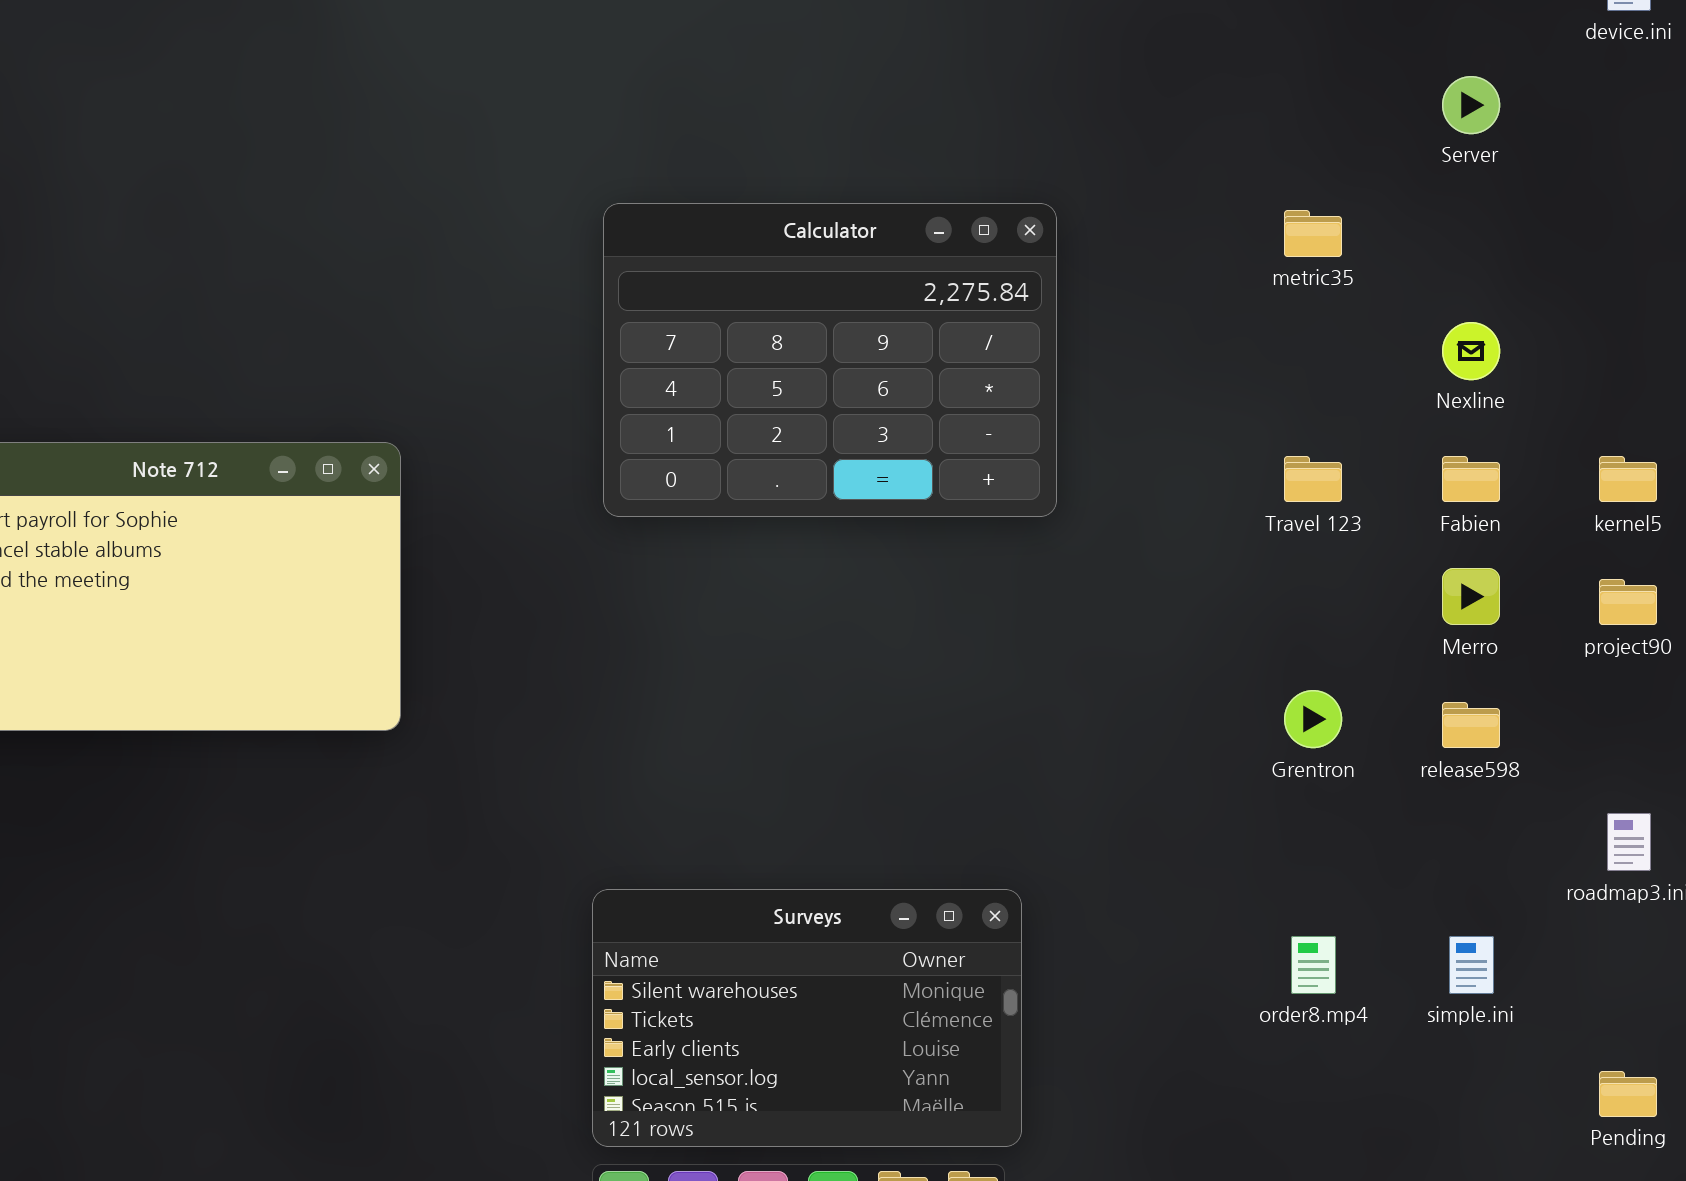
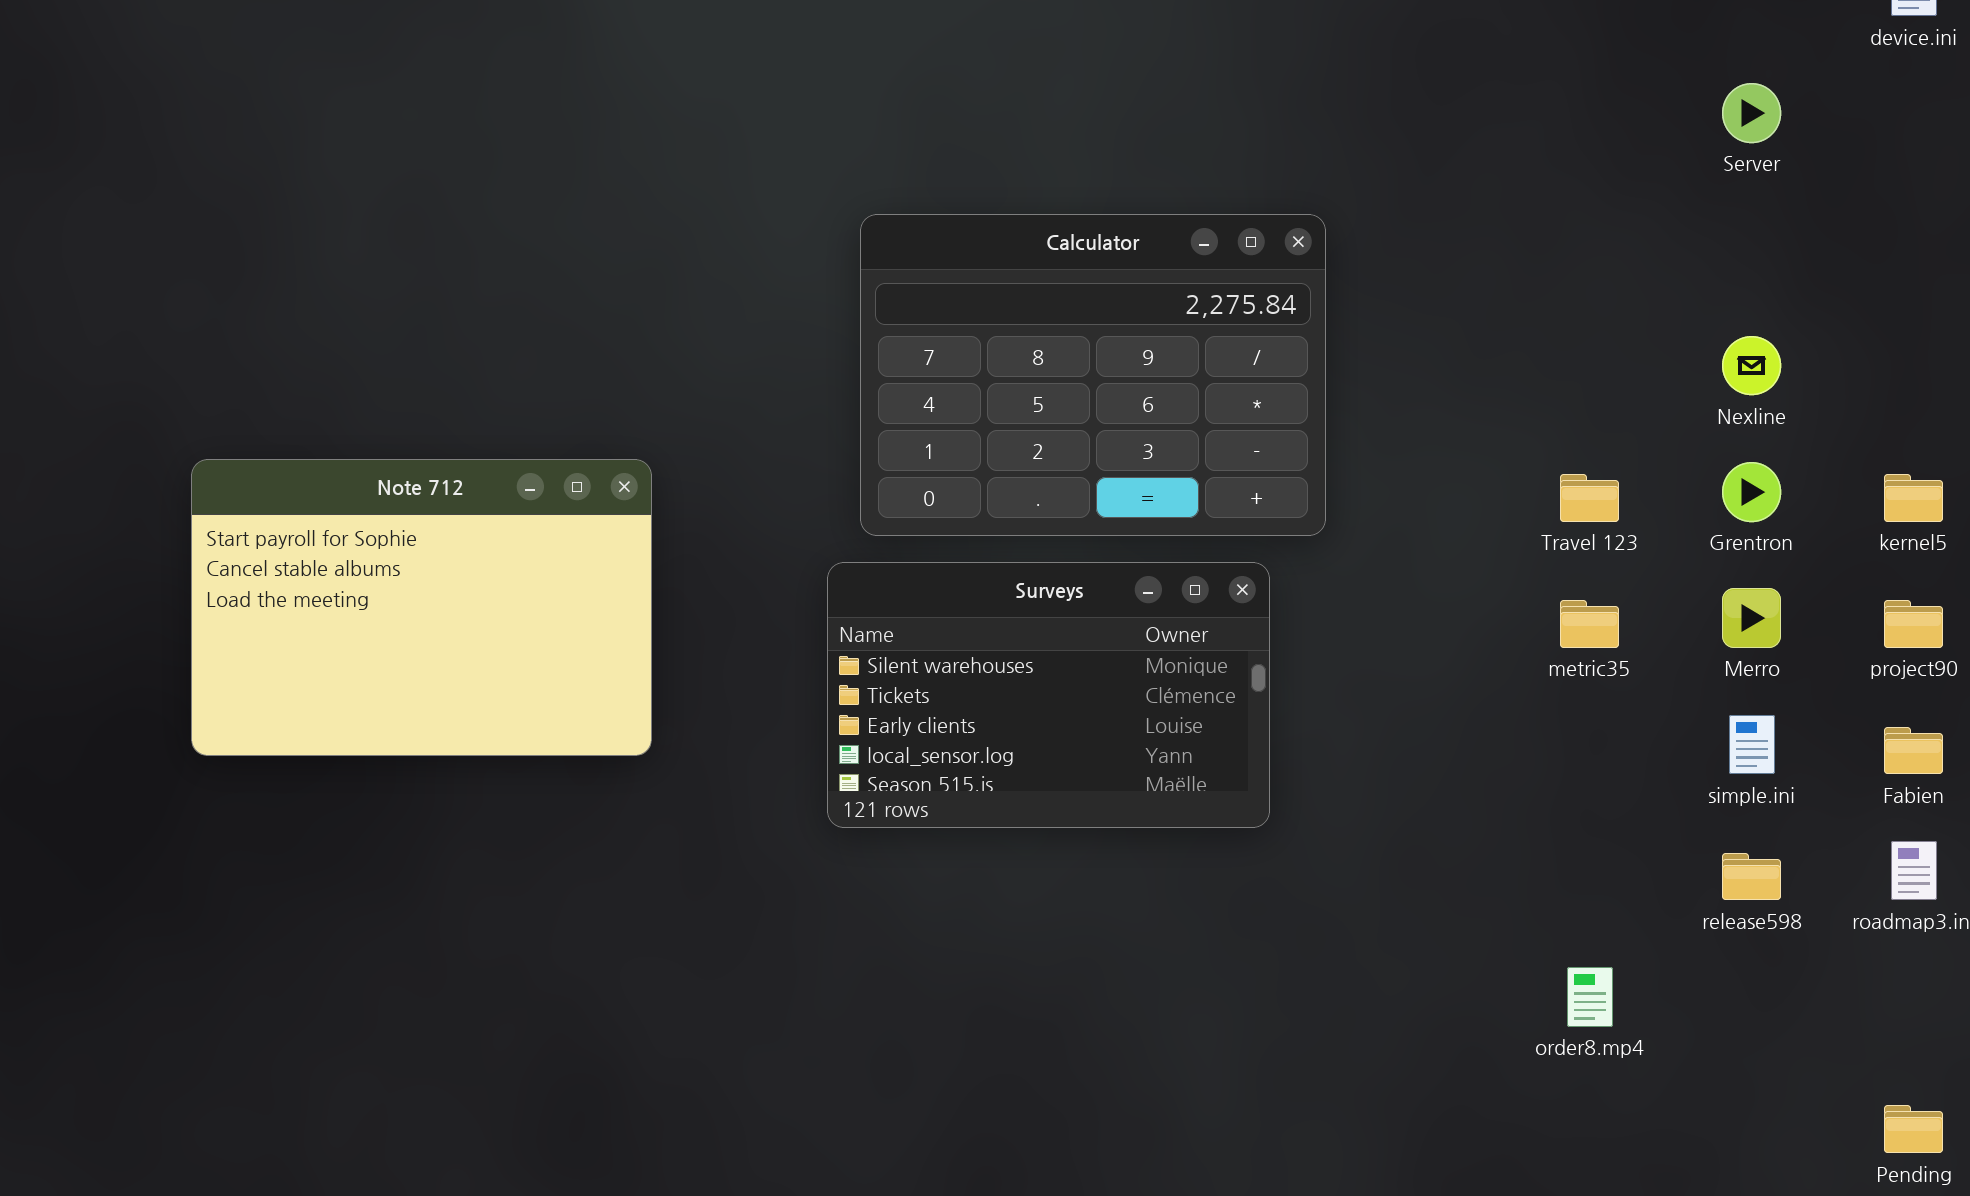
metric35: [1284,210,1342,257] -> [1560,600,1619,648], moved
Fabien: [1442,456,1500,502] -> [1884,727,1943,774], moved
Grentron: [1284,690,1342,748] -> [1722,462,1781,522], moved
release598: [1442,702,1500,748] -> [1722,853,1781,900], moved
Surveys: [592,889,1022,1147] -> [827,562,1270,828], moved
simple.ini: [1449,936,1494,994] -> [1729,715,1775,774], moved

